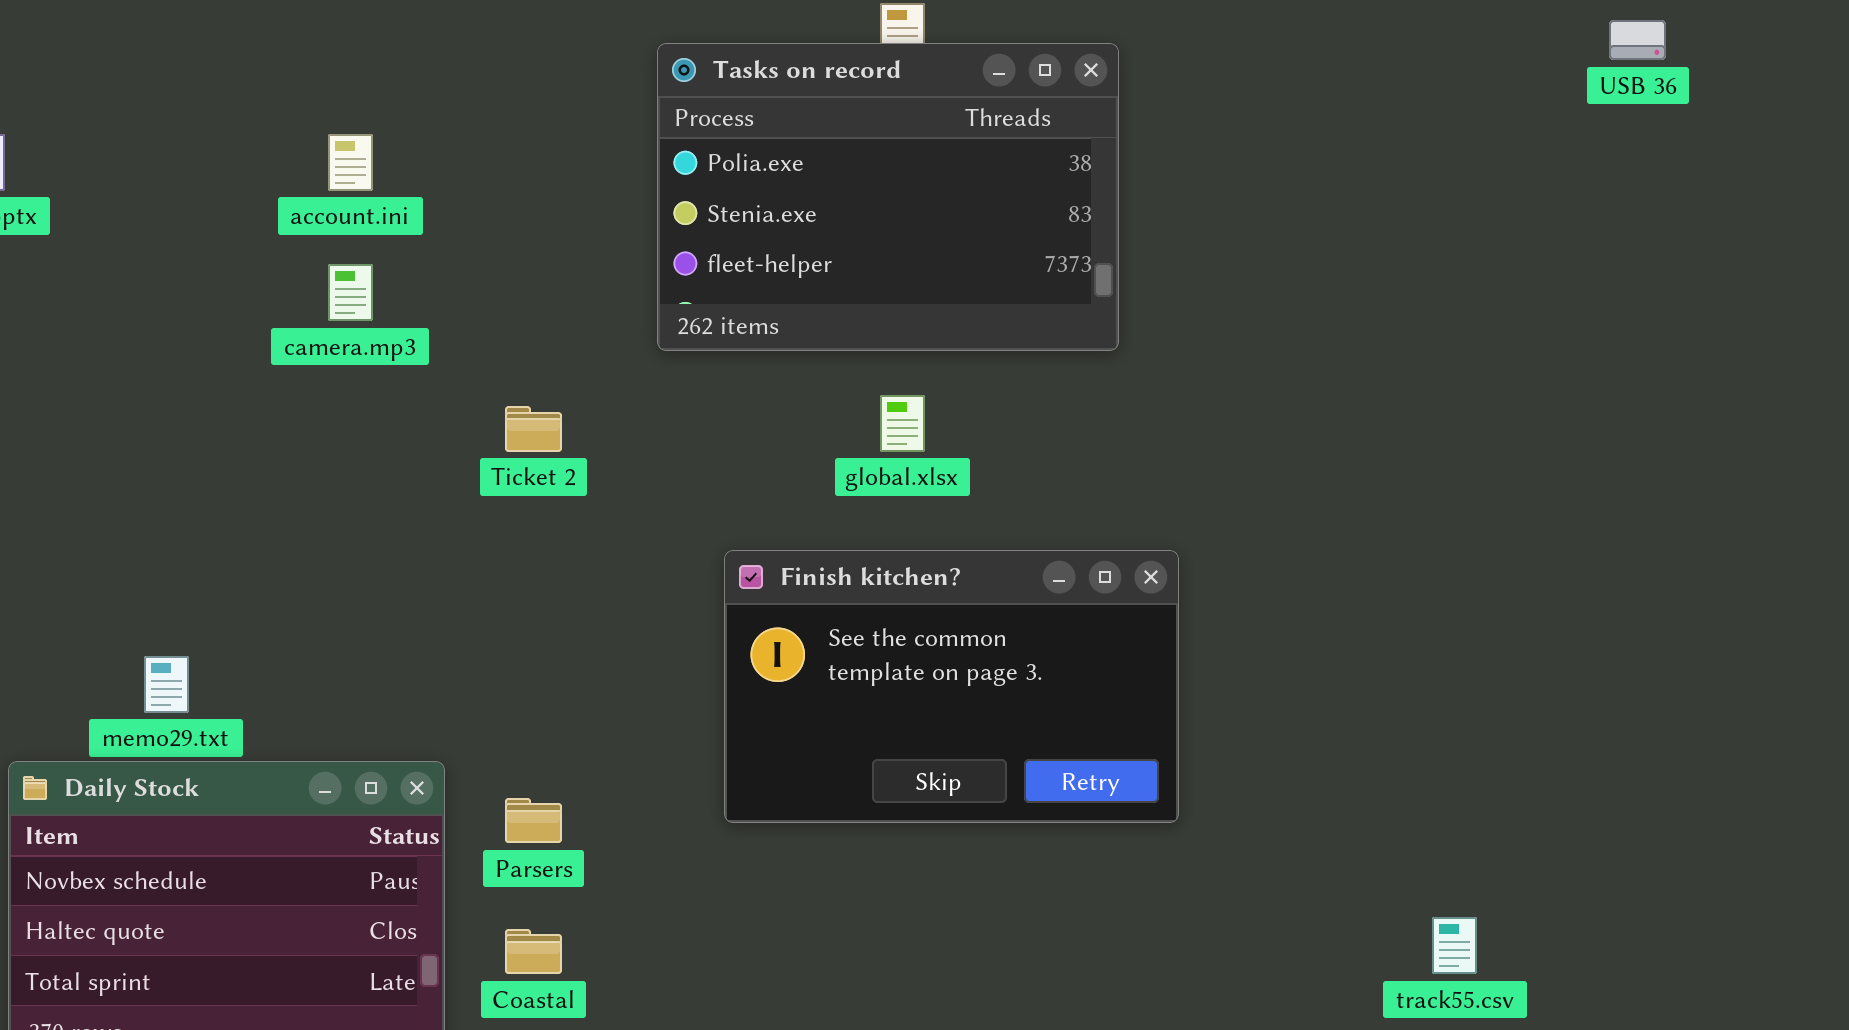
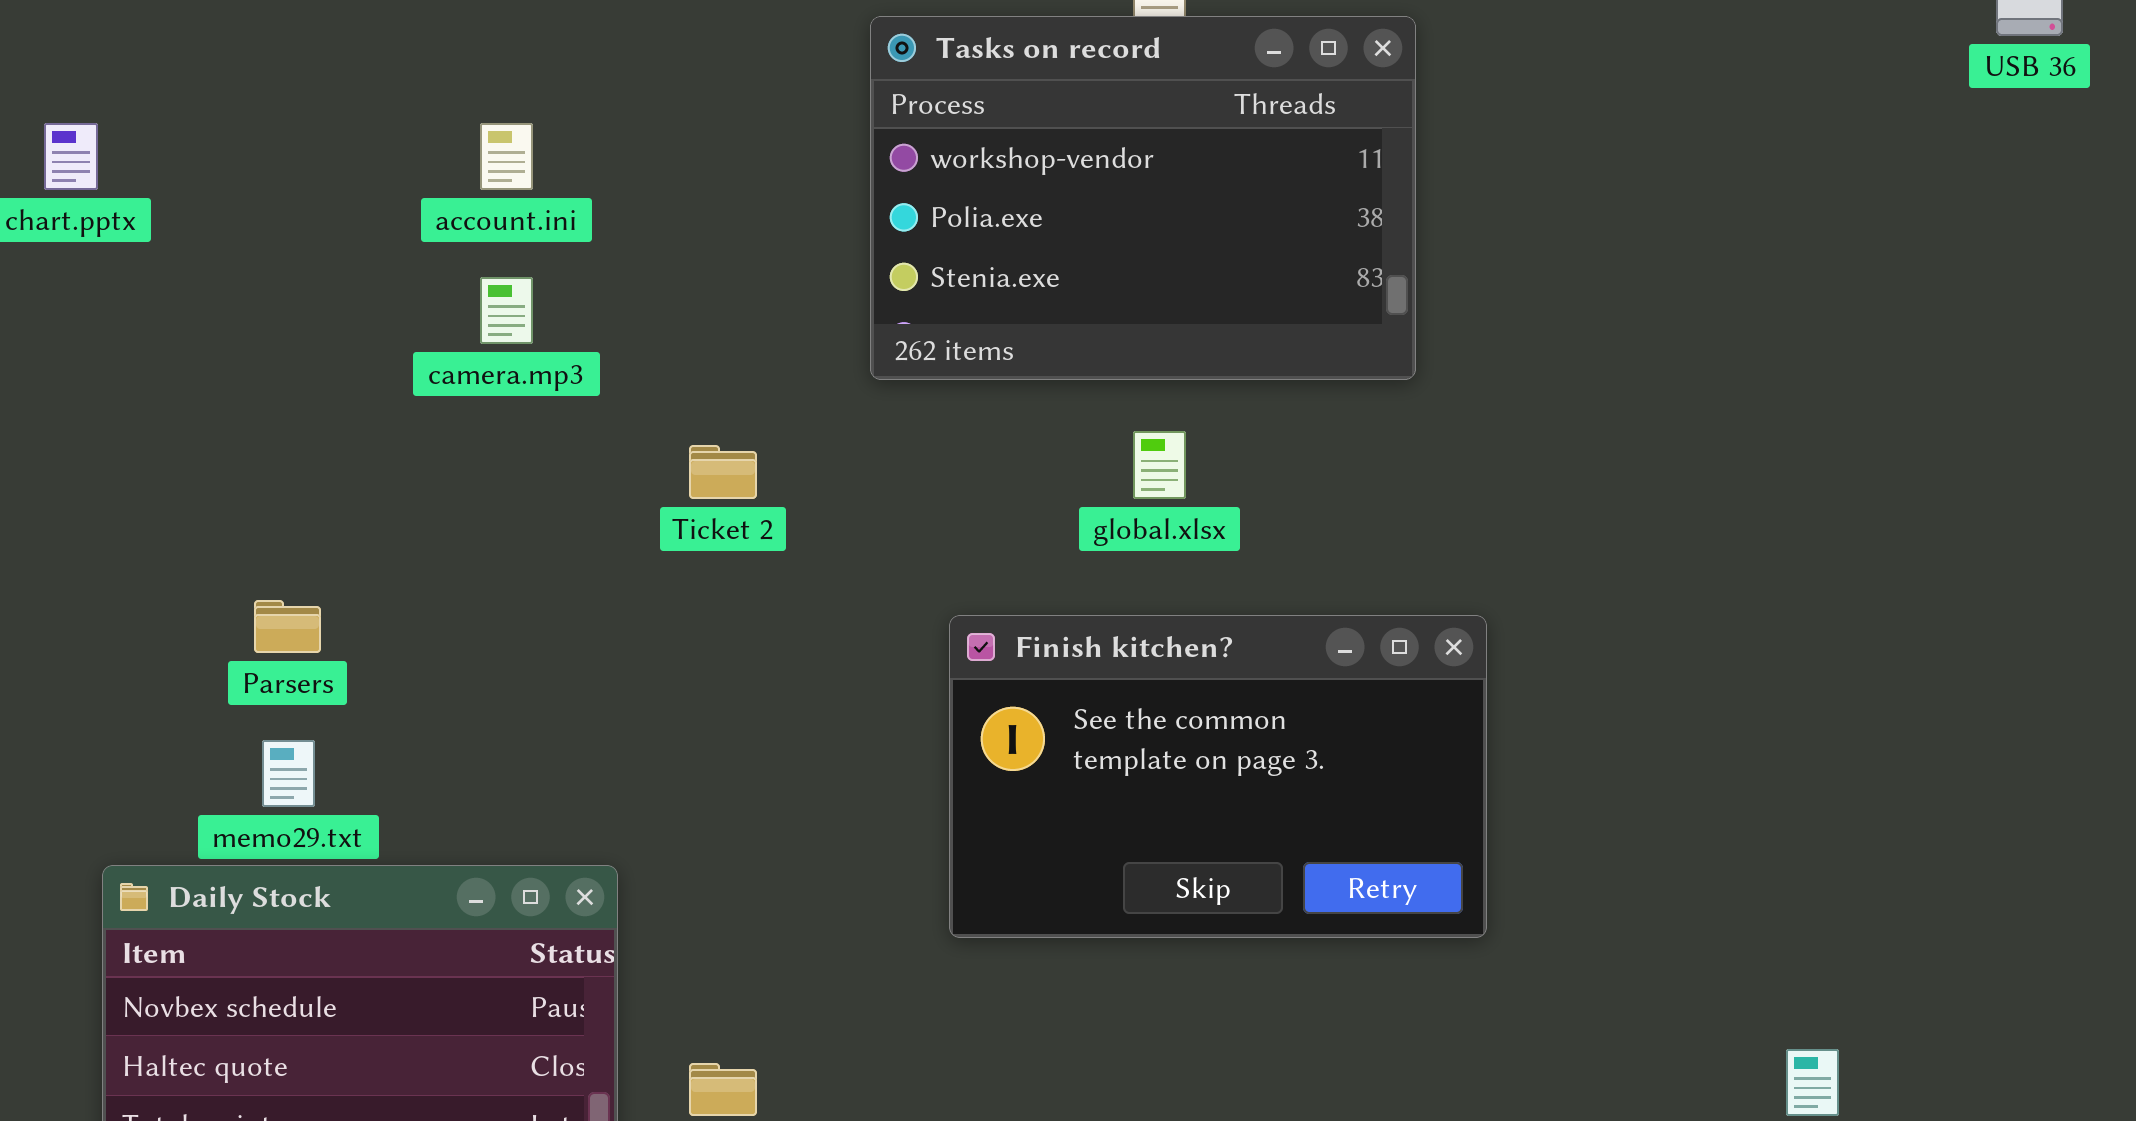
Tasks on record: [657,43,1119,351] -> [870,16,1416,380], scrolled up 1 row
Parsers: [505,798,562,843] -> [254,600,321,653], moved

